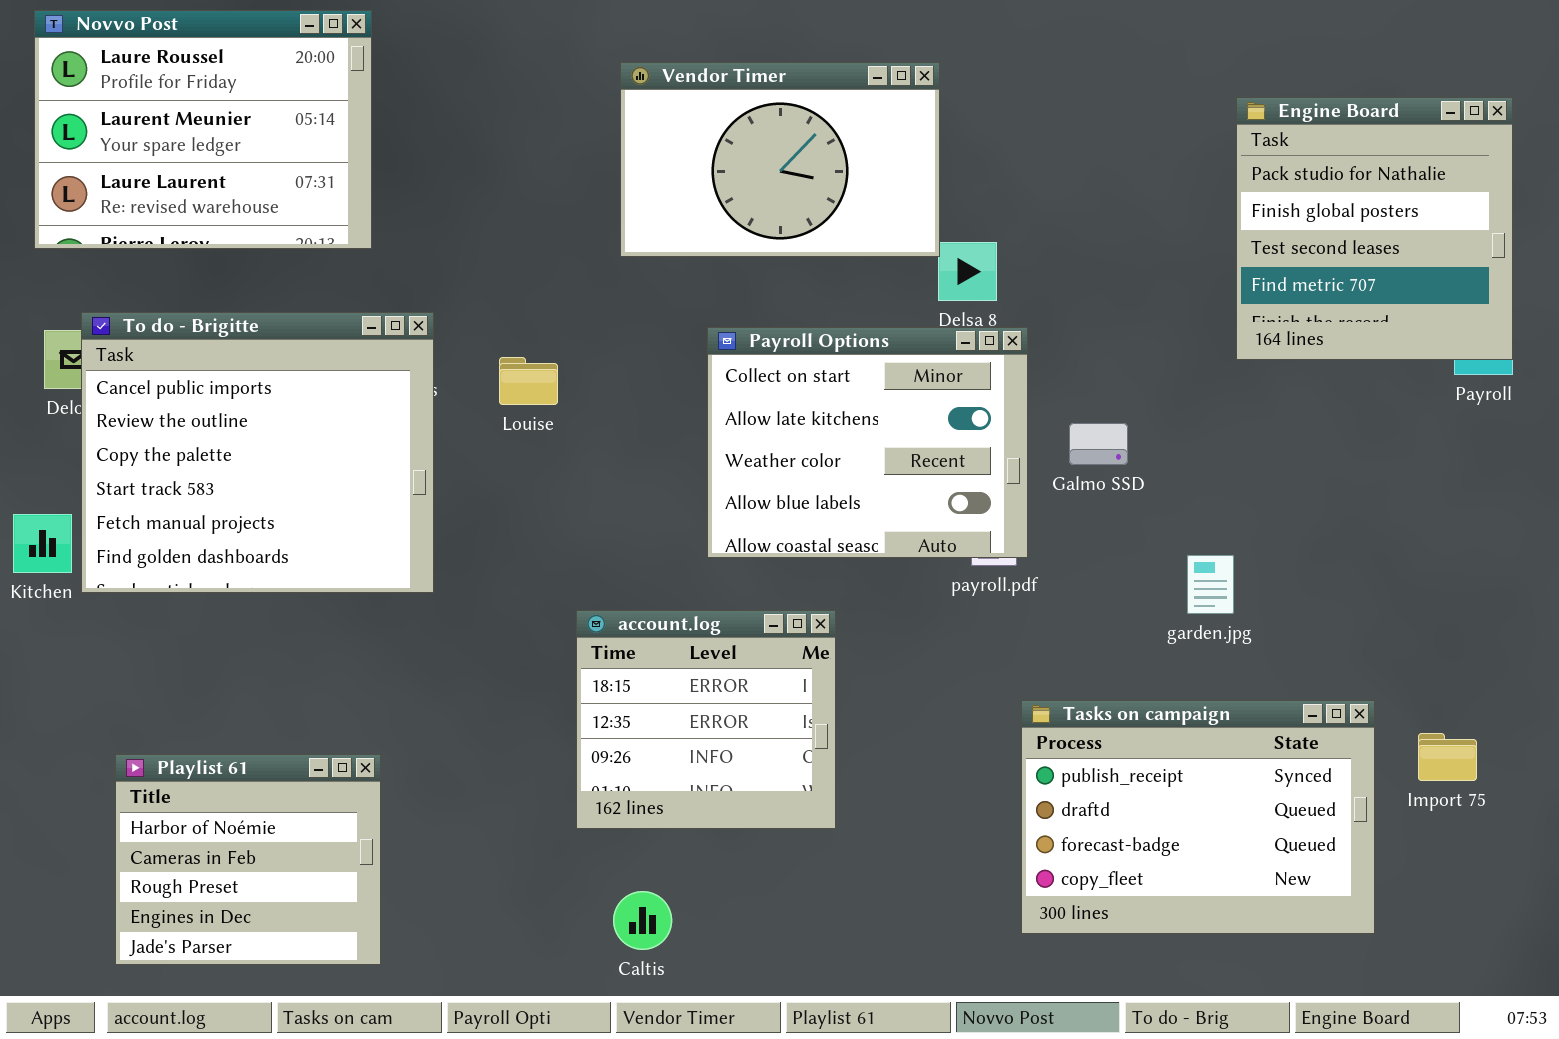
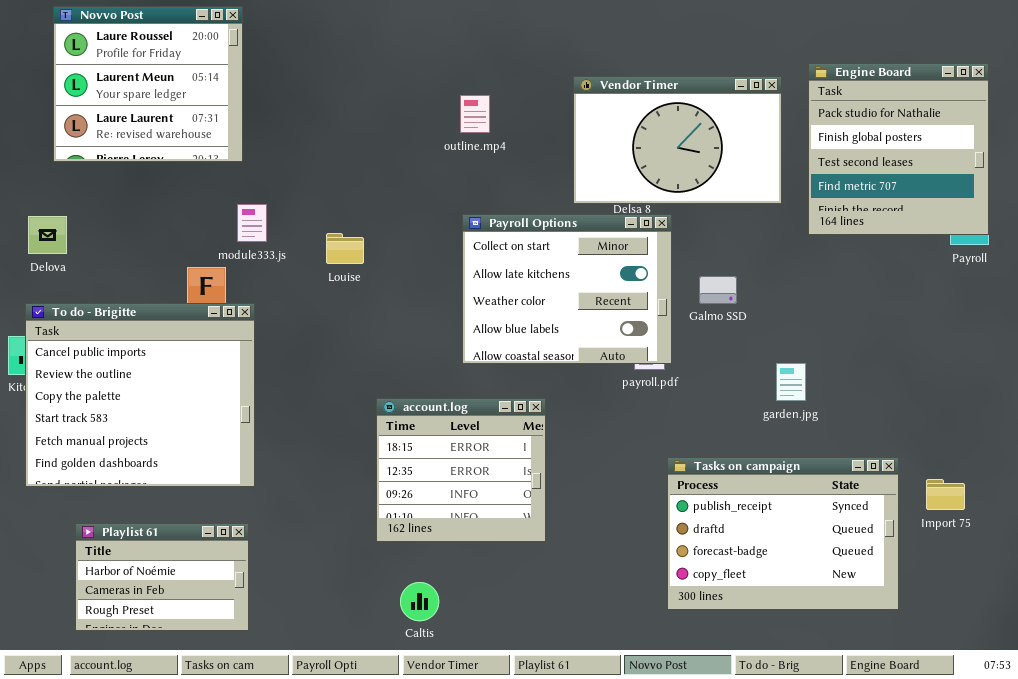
Novvo Post: [34,10,372,249] -> [53,6,243,162], resized
Vendor Timer: [620,62,940,257] -> [573,76,782,204], moved
To do - Brigitte: [81,312,434,593] -> [25,303,255,487], moved
Playlist 61: [115,754,381,965] -> [75,523,249,631], resized

